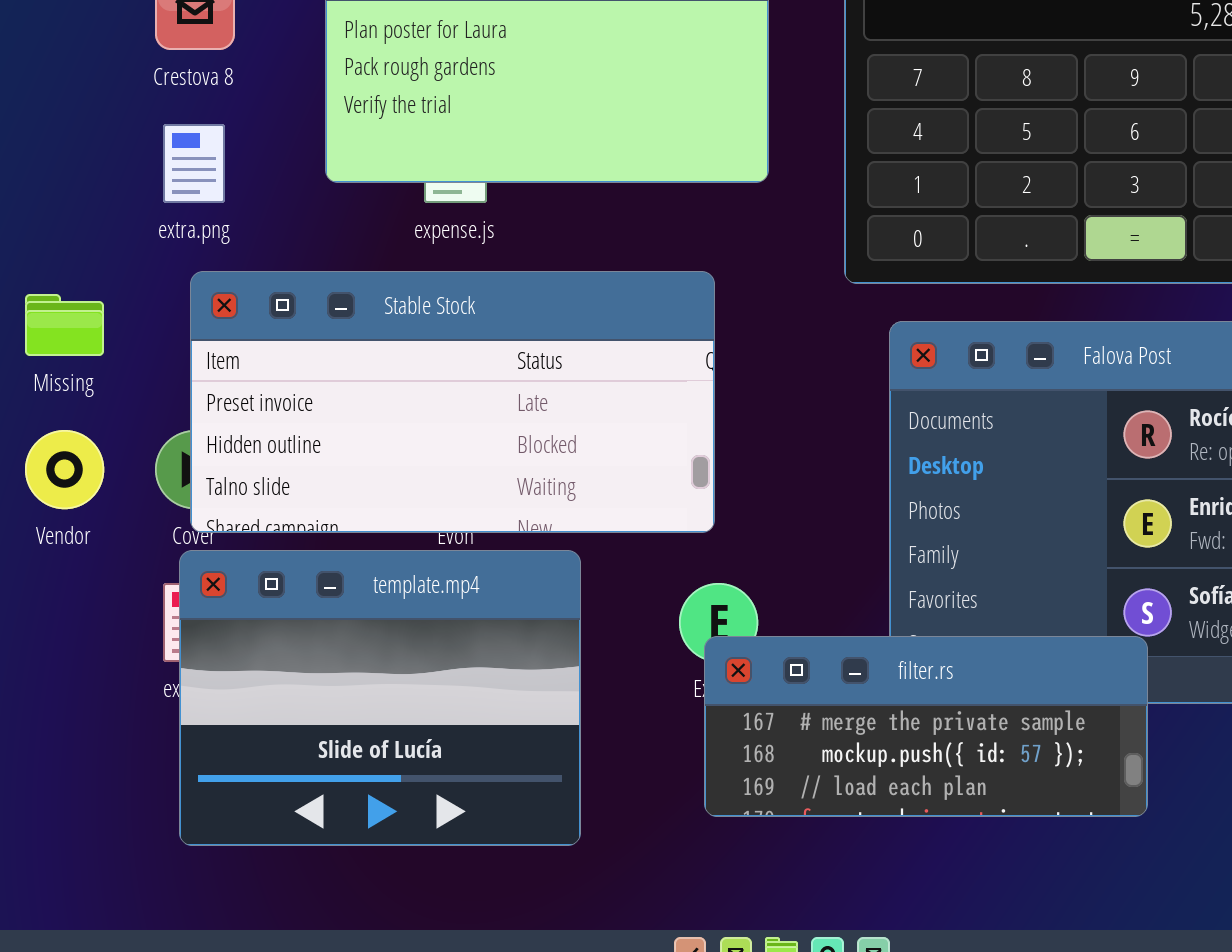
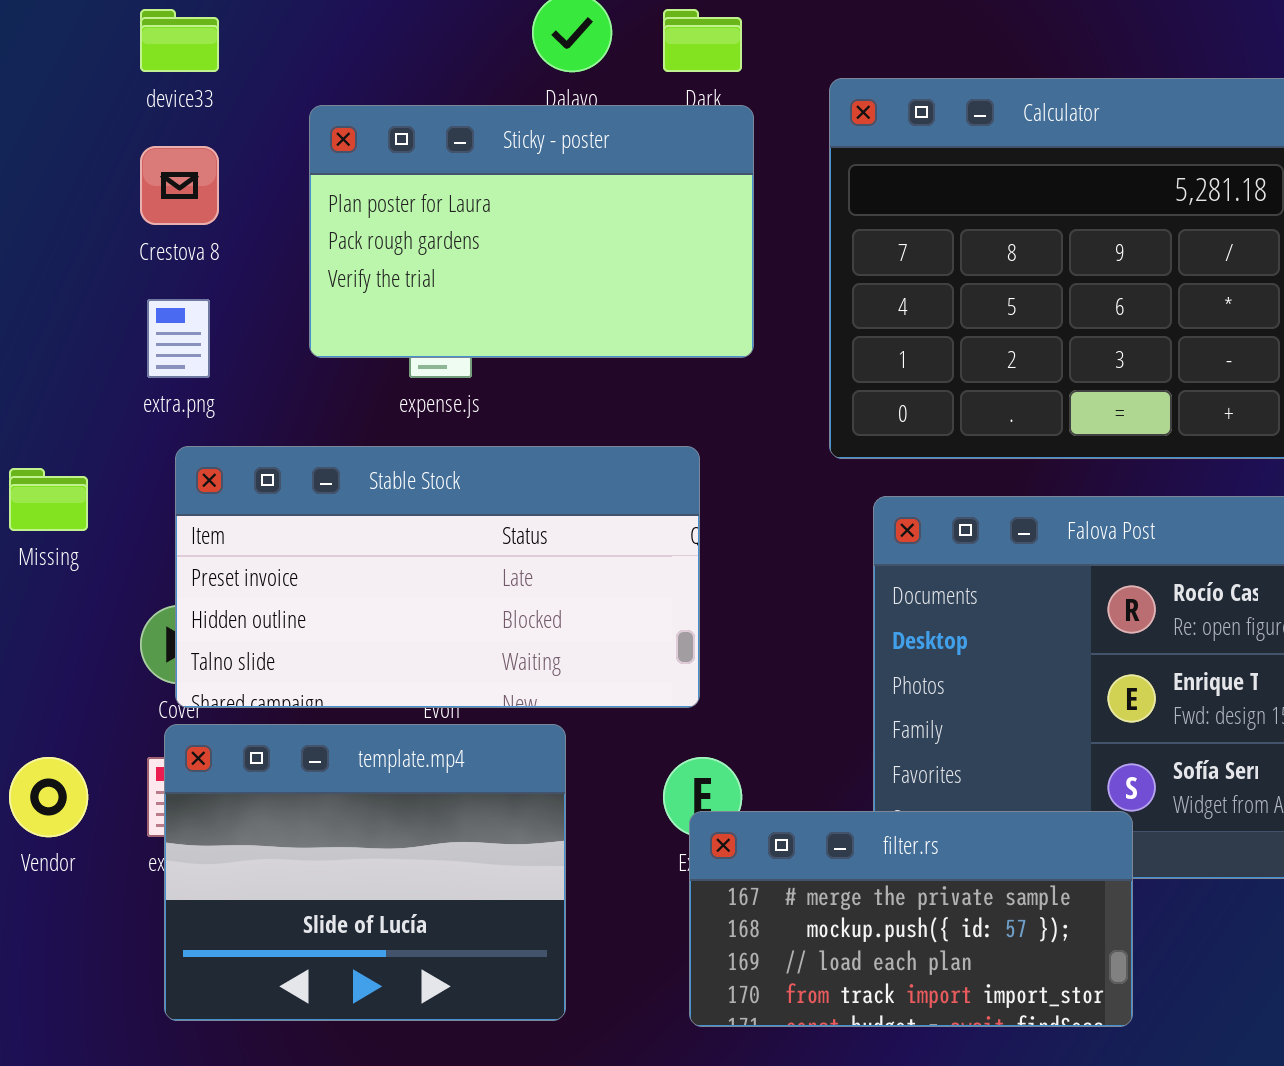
Vendor: [25,430,104,509] -> [9,757,88,837], moved
filter.rs: [704,636,1148,817] -> [689,811,1133,1027], resized

